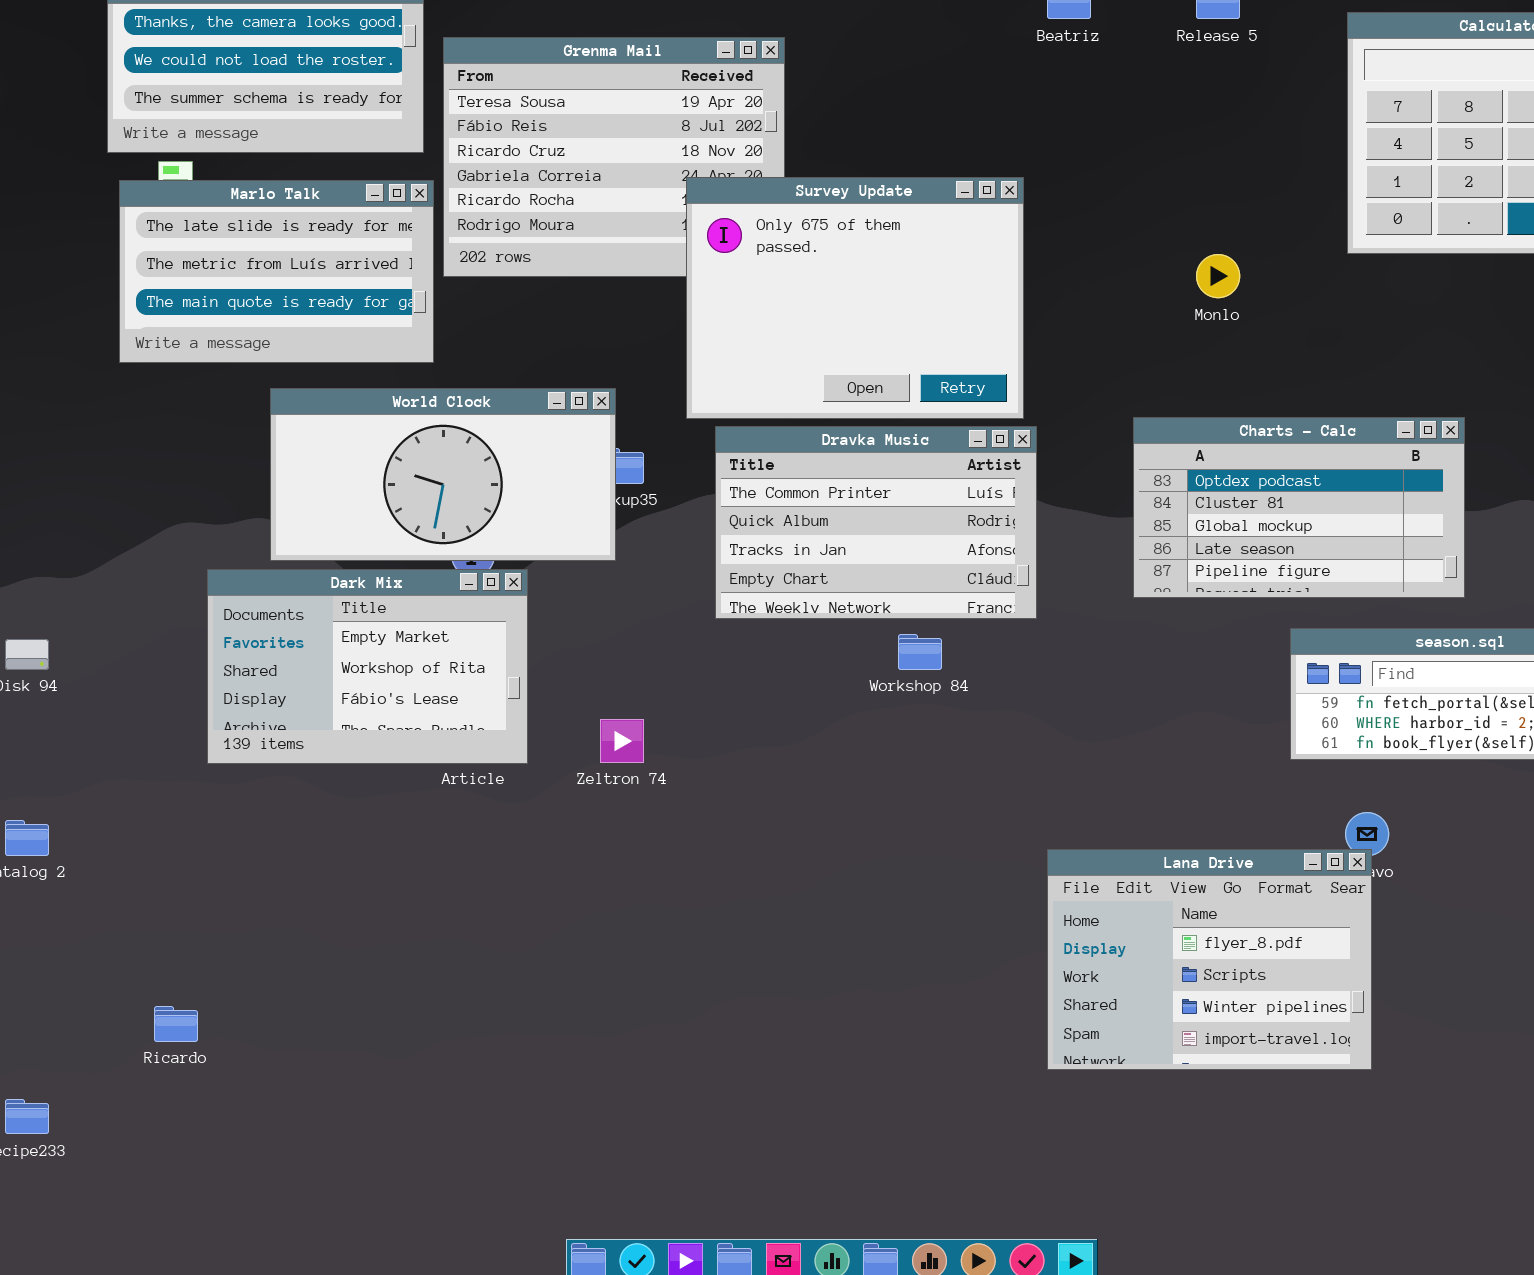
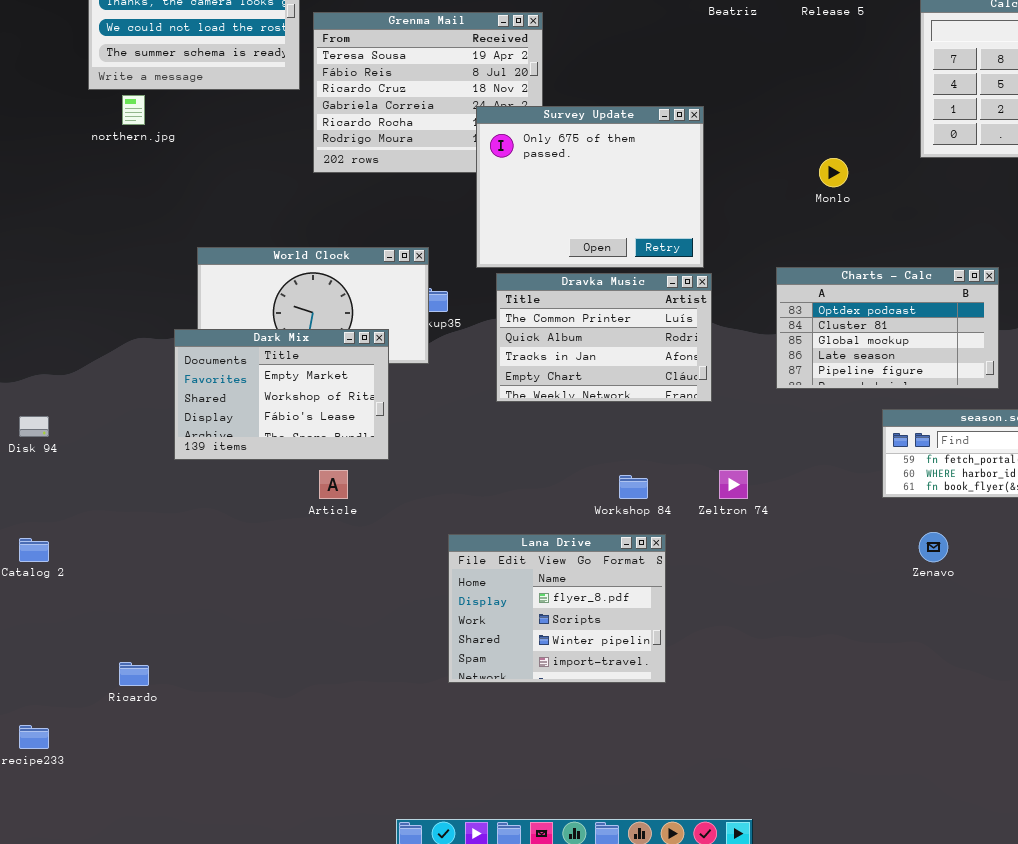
Marlo Talk: [119,180,434,363] -> none, closed
Dark Mix: [207,569,528,764] -> [174,329,389,460], moved
Workshop 84: [898,634,942,670] -> [619,475,648,499], moved
Zeltron 74: [600,719,644,763] -> [719,470,748,499], moved
Lana Drive: [1047,849,1372,1070] -> [448,534,666,683], moved

